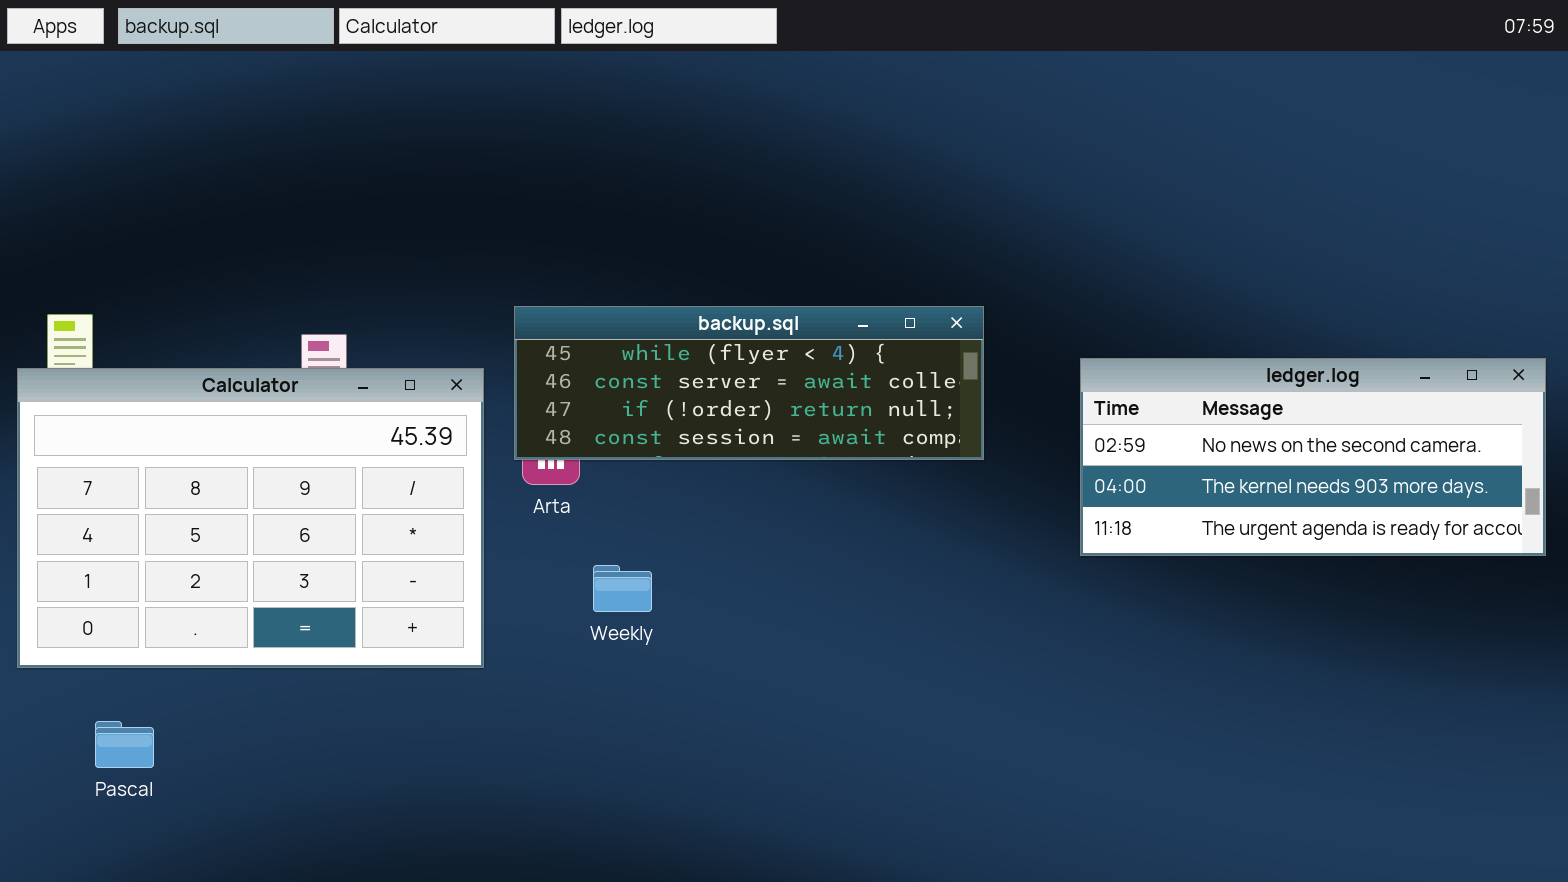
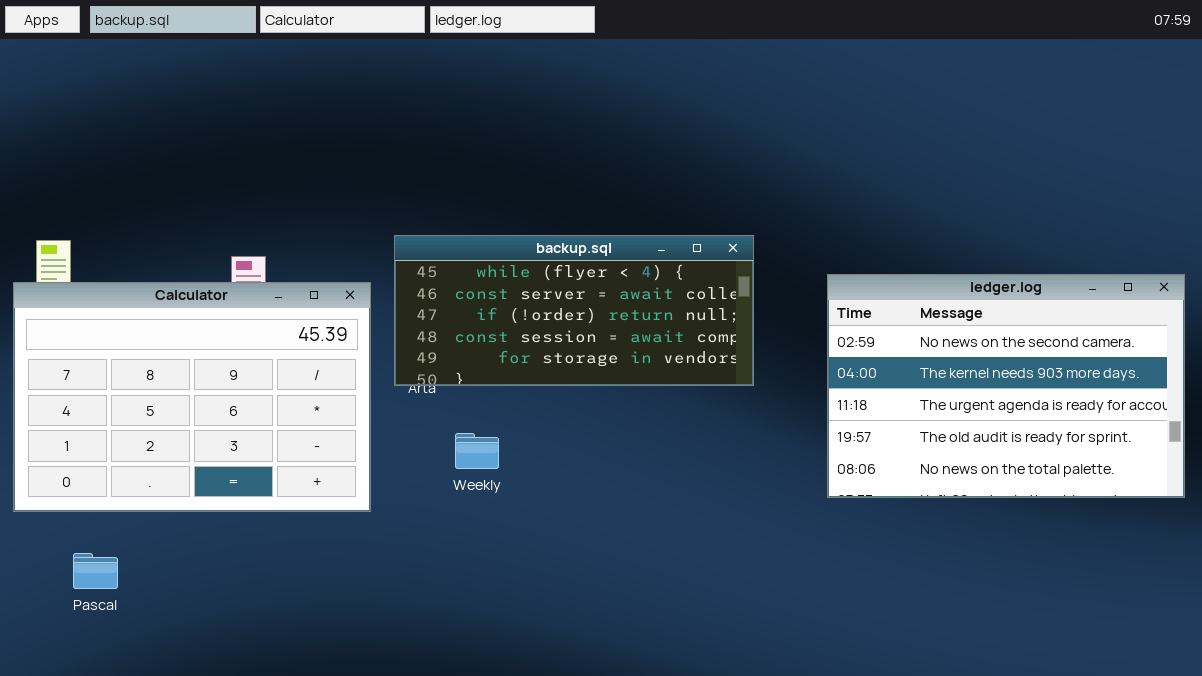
backup.sql: [514,306,984,460] -> [394,235,754,386], resized
ledger.log: [1080,358,1546,556] -> [827,274,1185,498], resized

